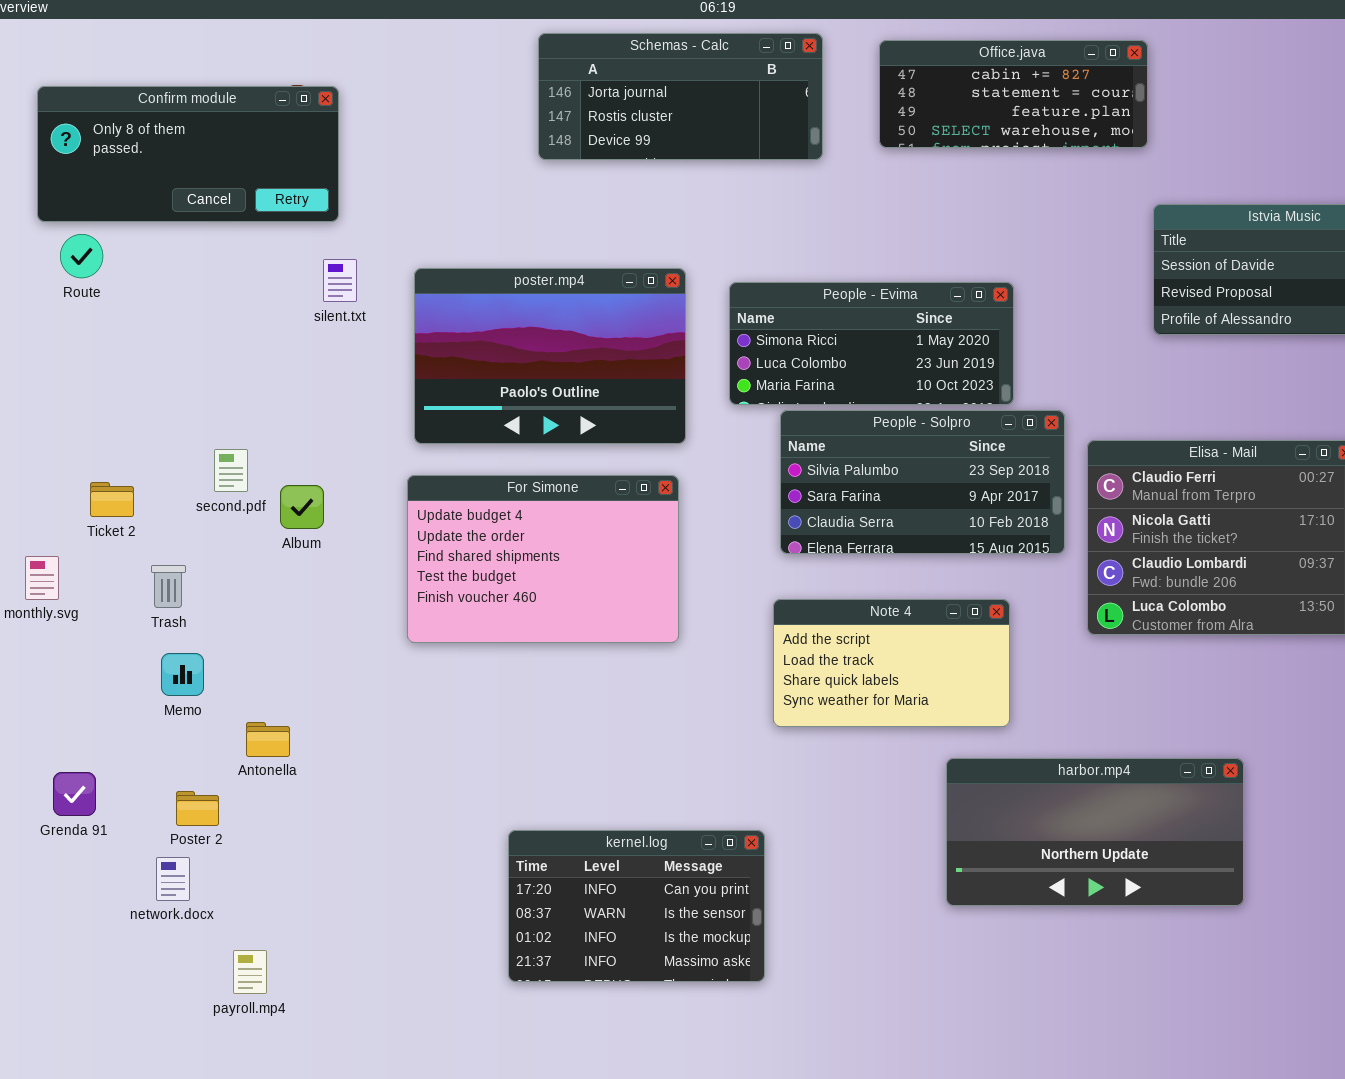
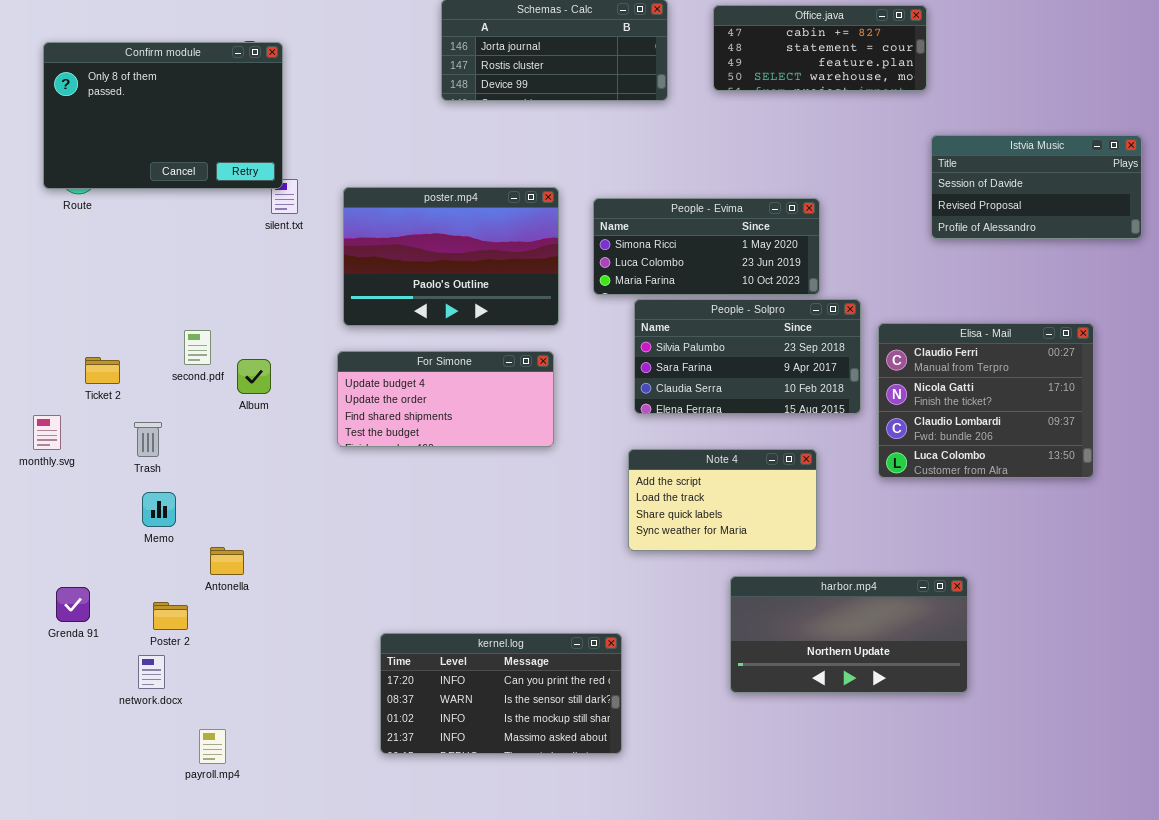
Confirm module: [37,86,339,222] -> [43,42,283,189], resized
For Simone: [407,475,679,643] -> [337,351,554,447], resized
harbor.mp4: [946,758,1244,906] -> [730,576,968,693], moved
kernel.log: [508,830,765,982] -> [380,633,622,754], resized

